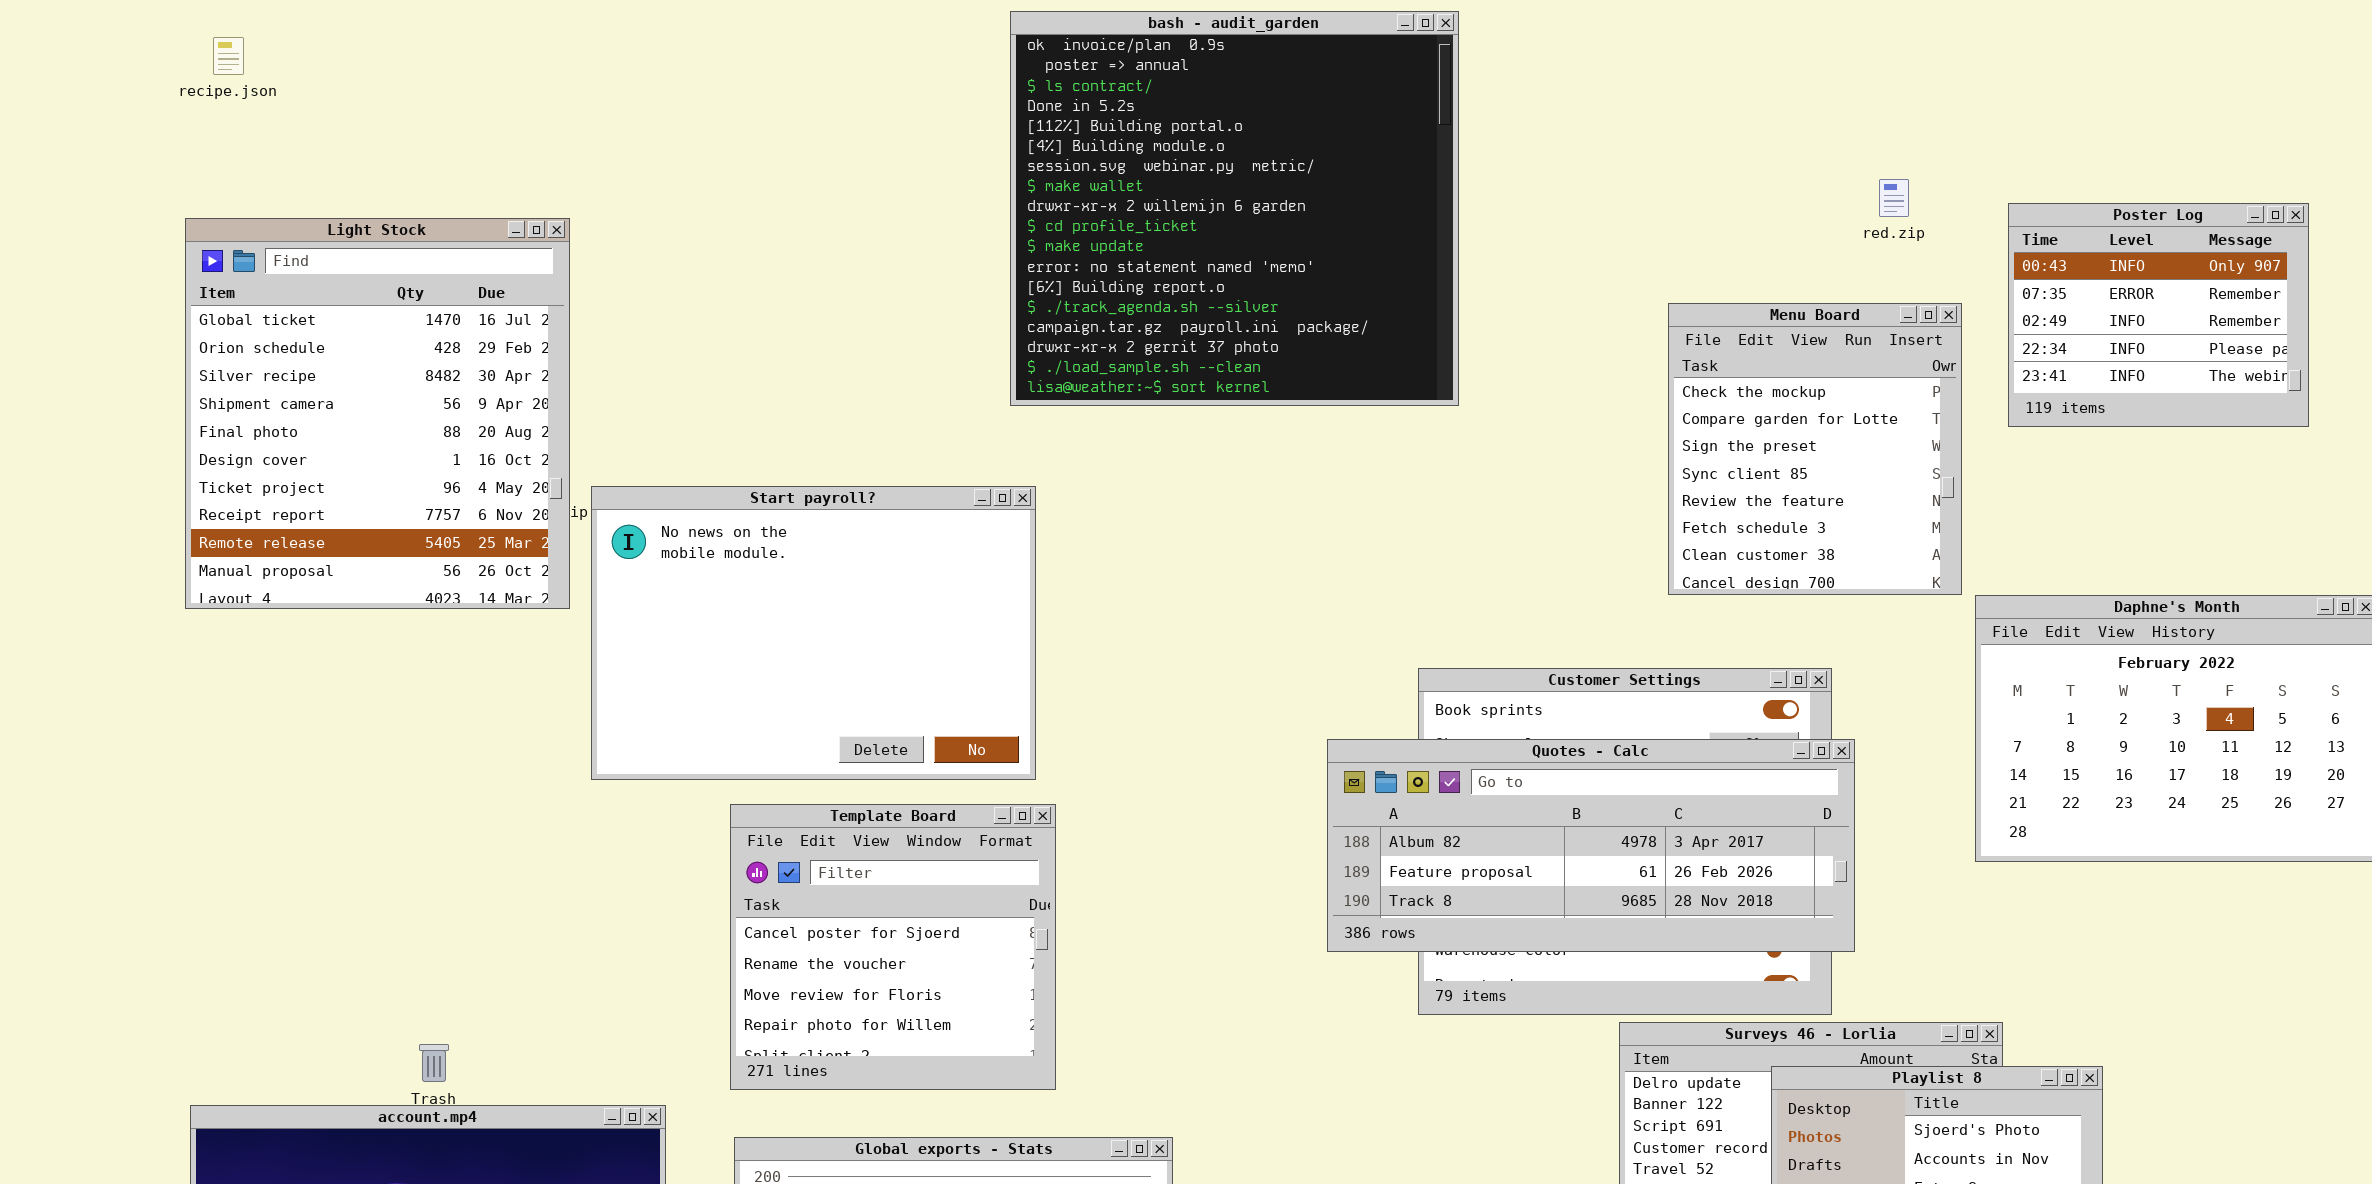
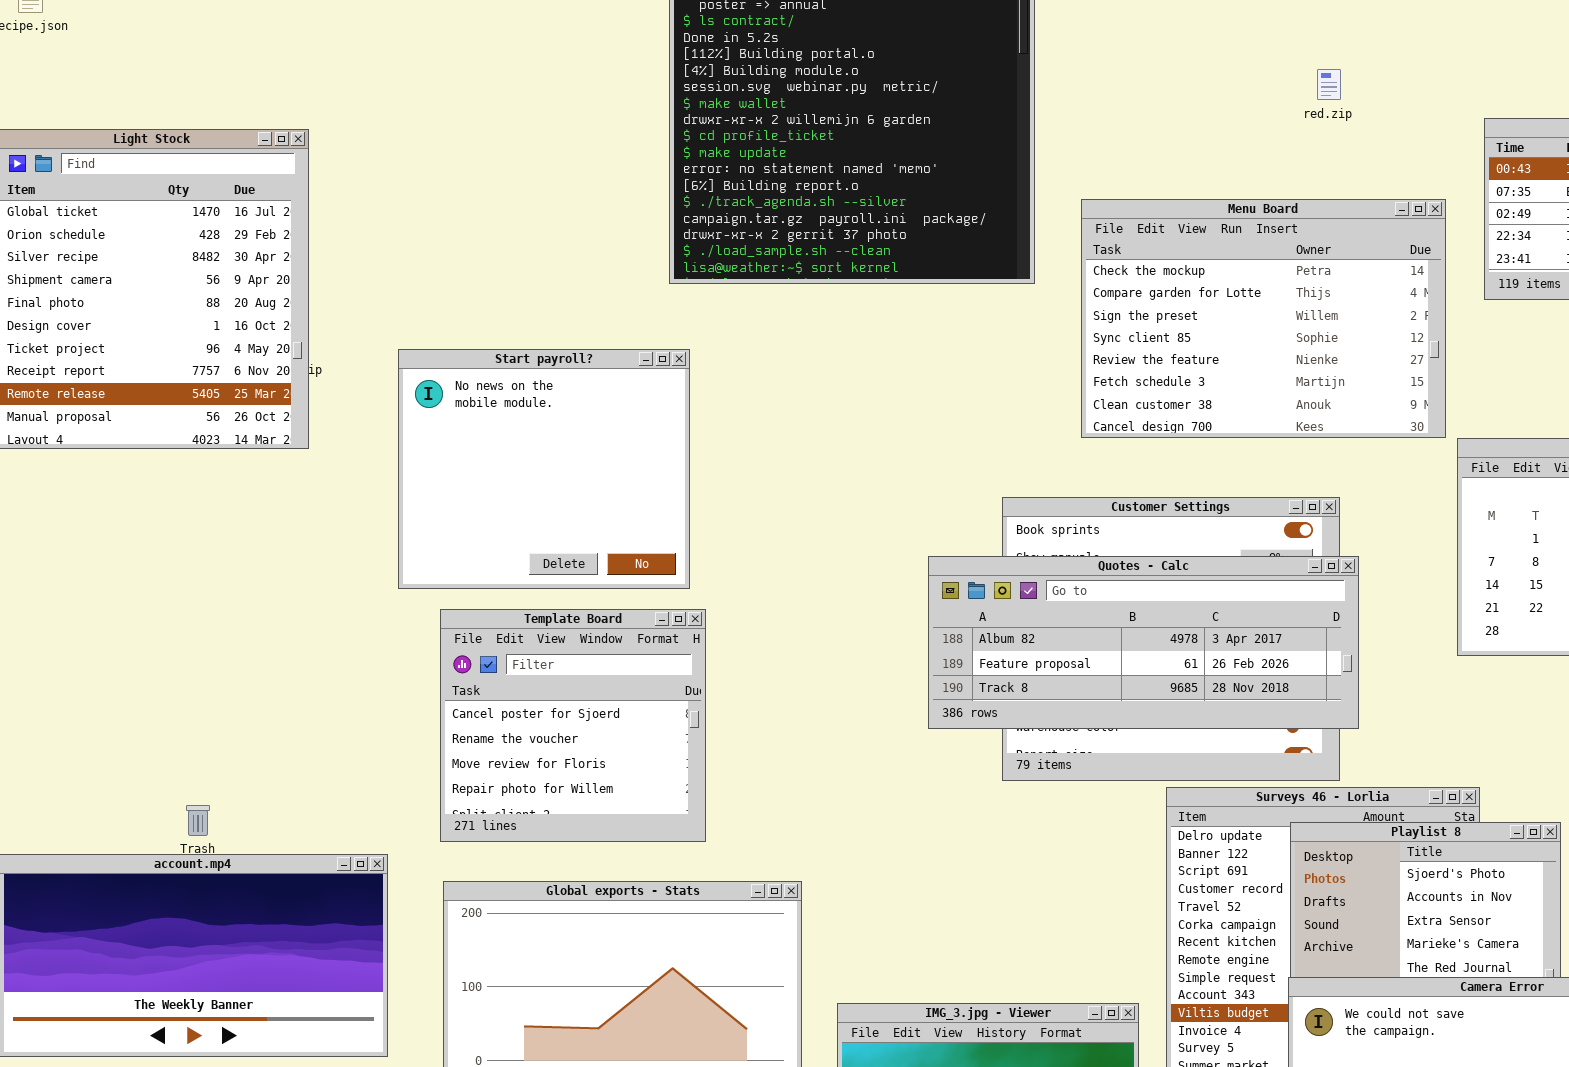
red.zip: [1879,179,1909,217] -> [1317,69,1341,100], moved
Menu Board: [1668,303,1962,595] -> [1081,199,1446,438], resized
Start payroll?: [591,486,1036,780] -> [398,349,690,589], resized

